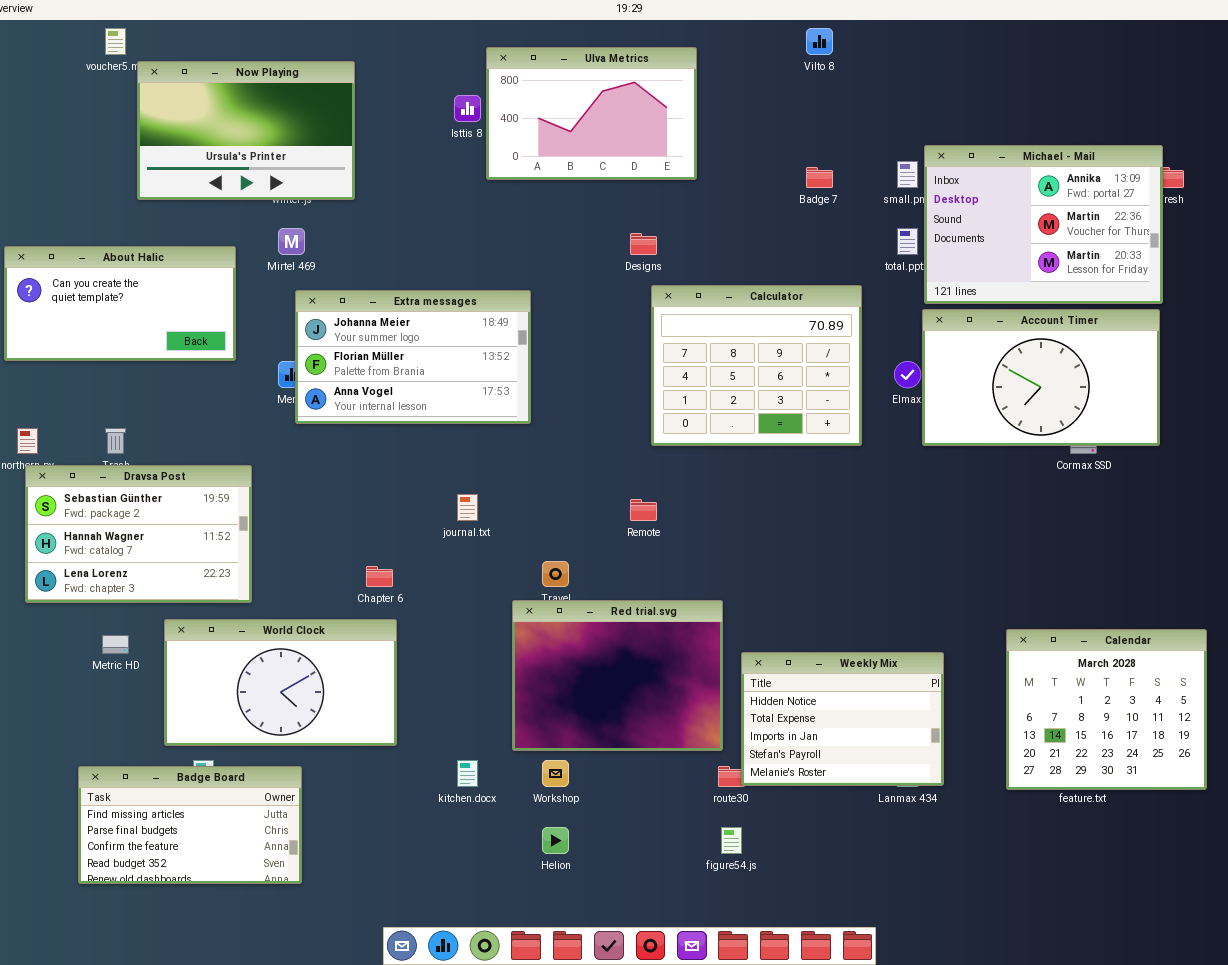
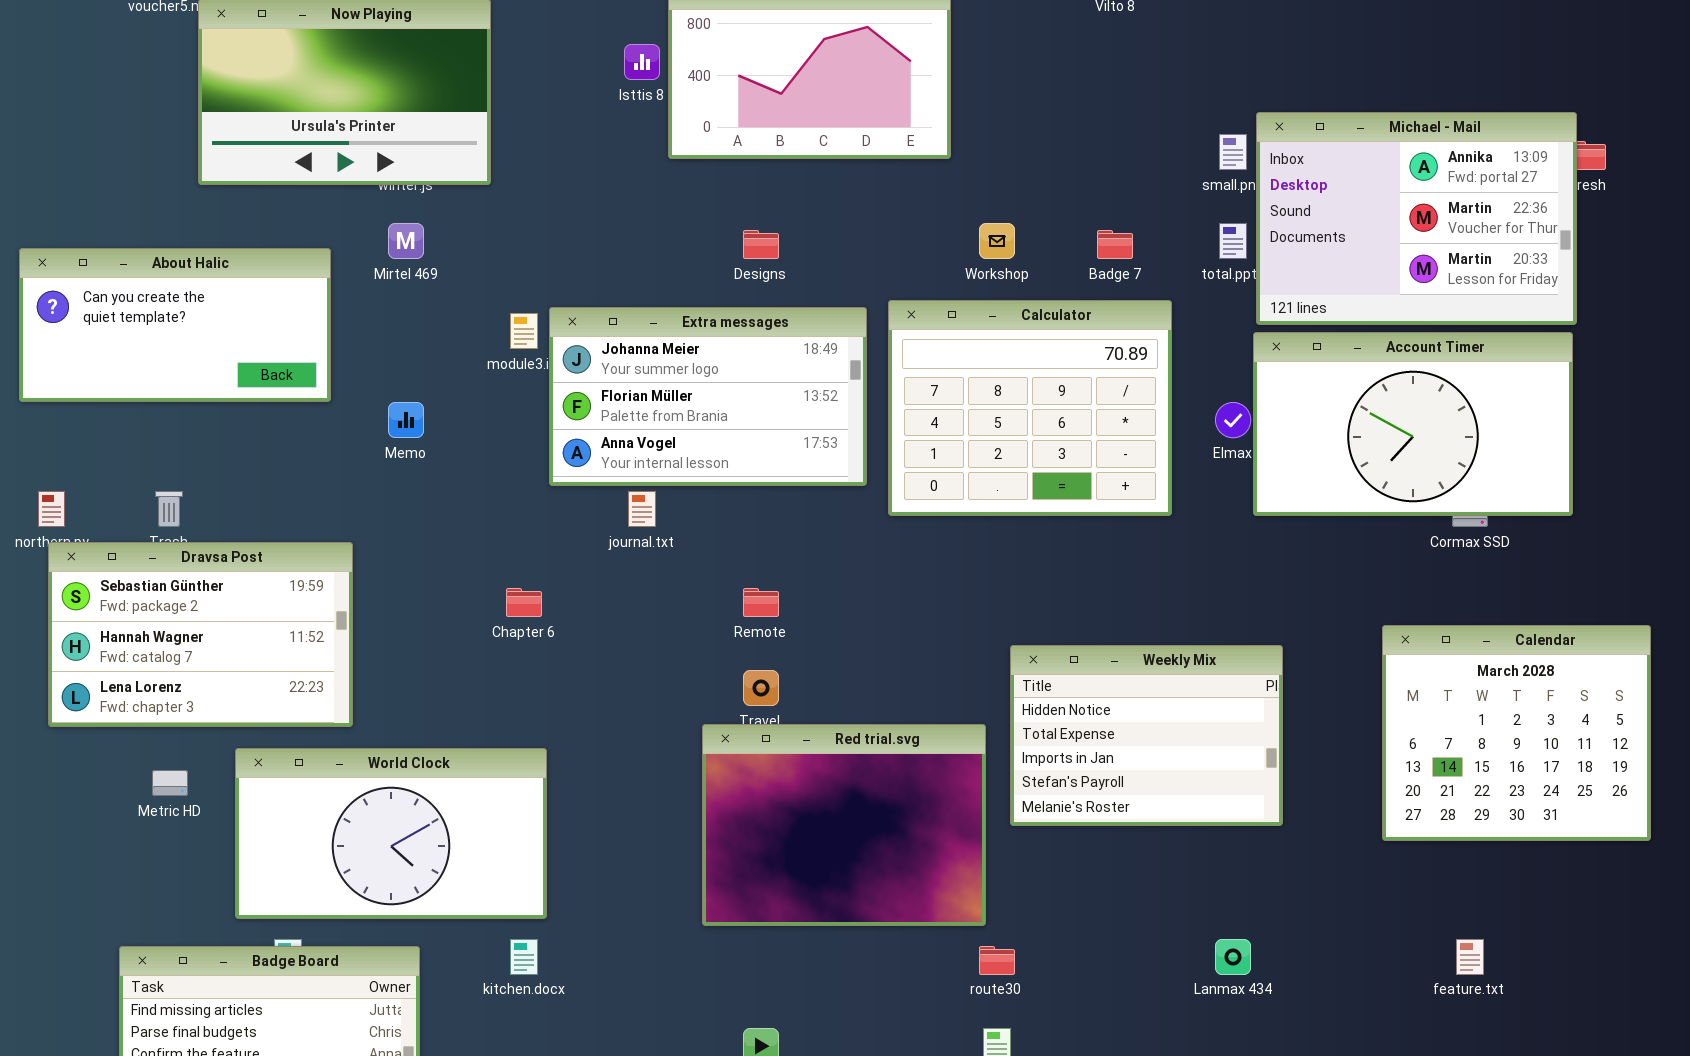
Badge 7: [806,167,833,188] -> [1097,230,1133,259], moved
Designs: [630,233,657,255] -> [743,230,779,259], moved
Extra messages: [295,290,531,424] -> [549,307,867,486], moved
journal.txt: [457,494,478,521] -> [628,491,656,527], moved
Remote: [630,499,657,521] -> [743,588,779,617], moved
Chapter 6: [366,566,393,587] -> [506,588,542,617], moved
Calendar: [1006,629,1207,790] -> [1382,625,1651,841], moved
Weekly Mix: [741,652,944,786] -> [1010,645,1283,826], moved
kitchen.docx: [457,760,478,787] -> [510,939,538,975], moved
Workshop: [542,760,569,787] -> [979,223,1015,259], moved

